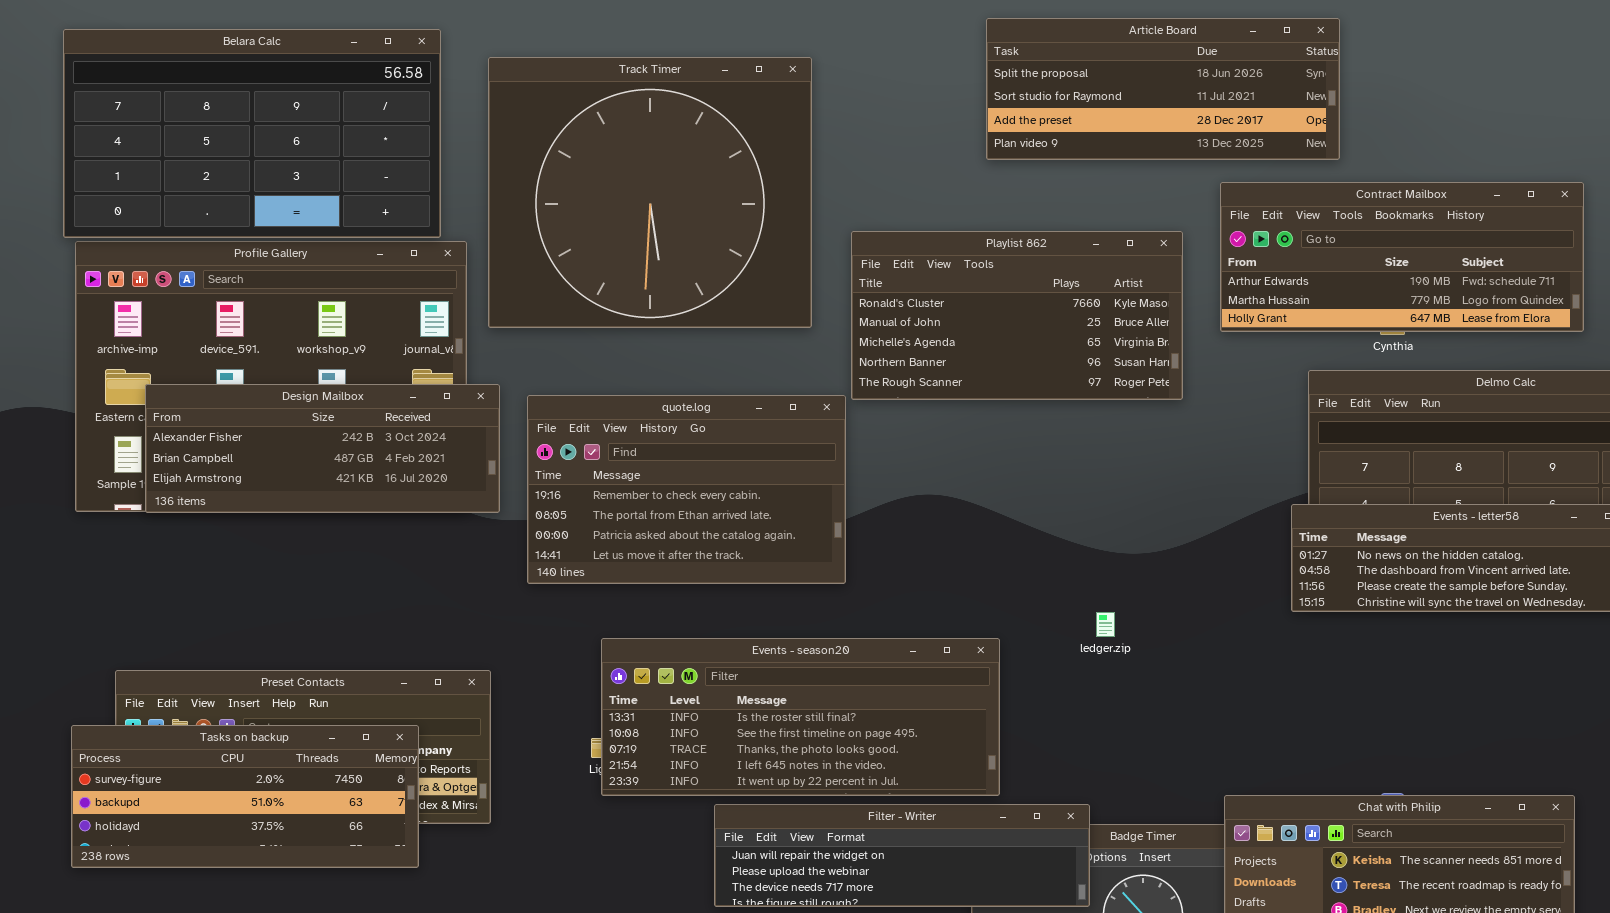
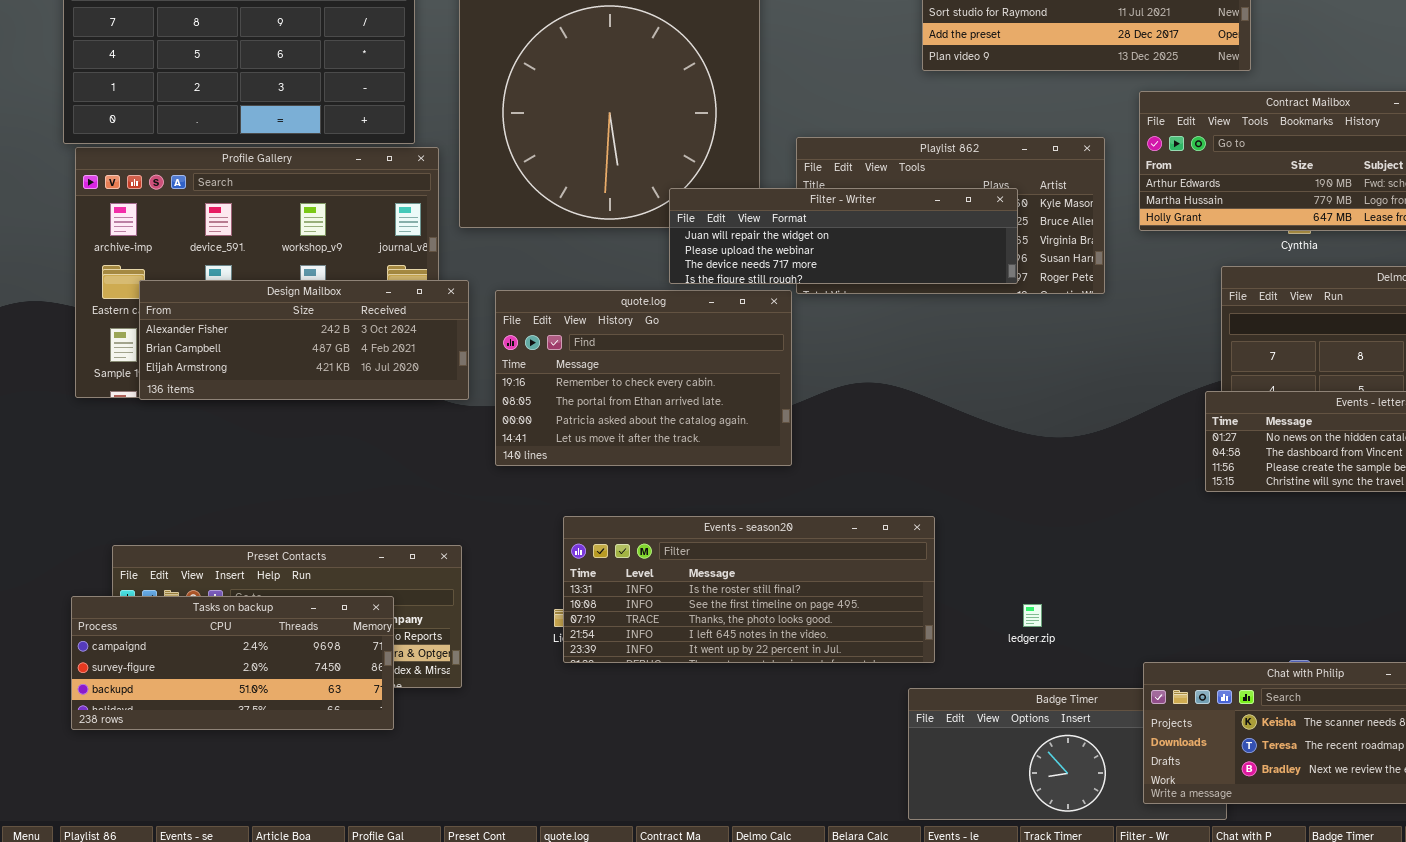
ledger.zip: [1096,612,1115,637] -> [1023,604,1042,627], moved
Tasks on backup: [71,725,419,868] -> [71,596,394,730], scrolled up 1 row
Filter - Writer: [714,804,1090,907] -> [669,188,1018,284], moved

